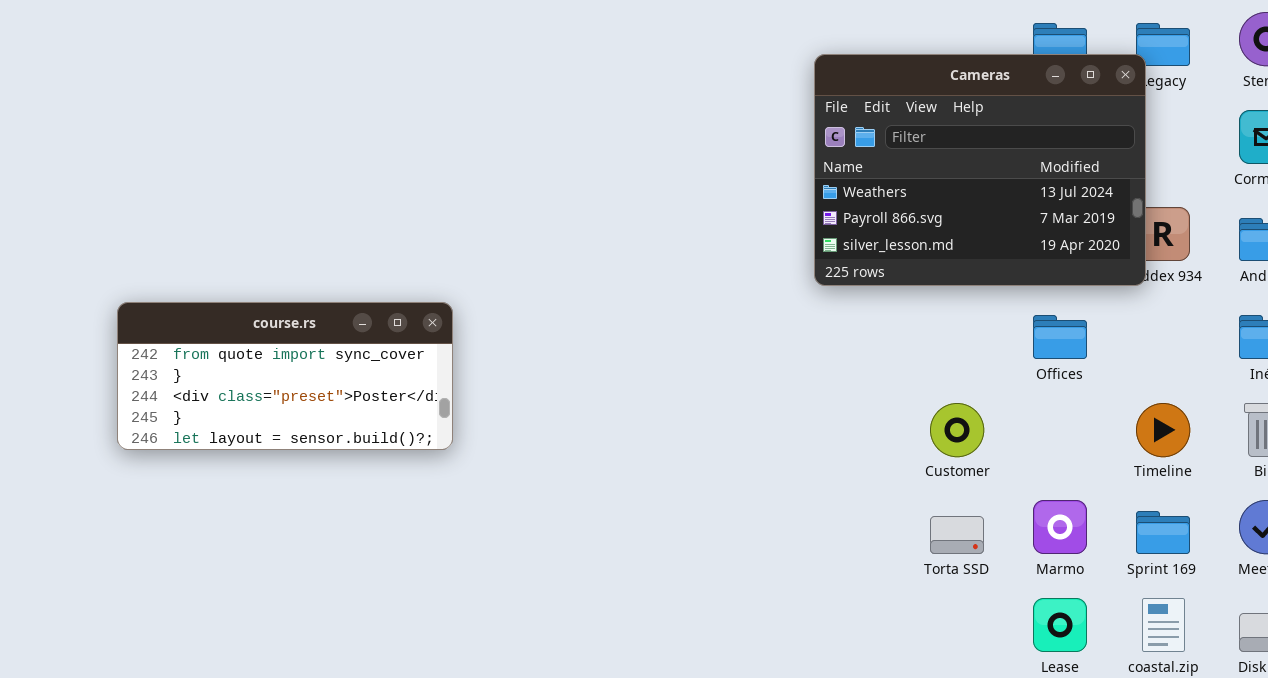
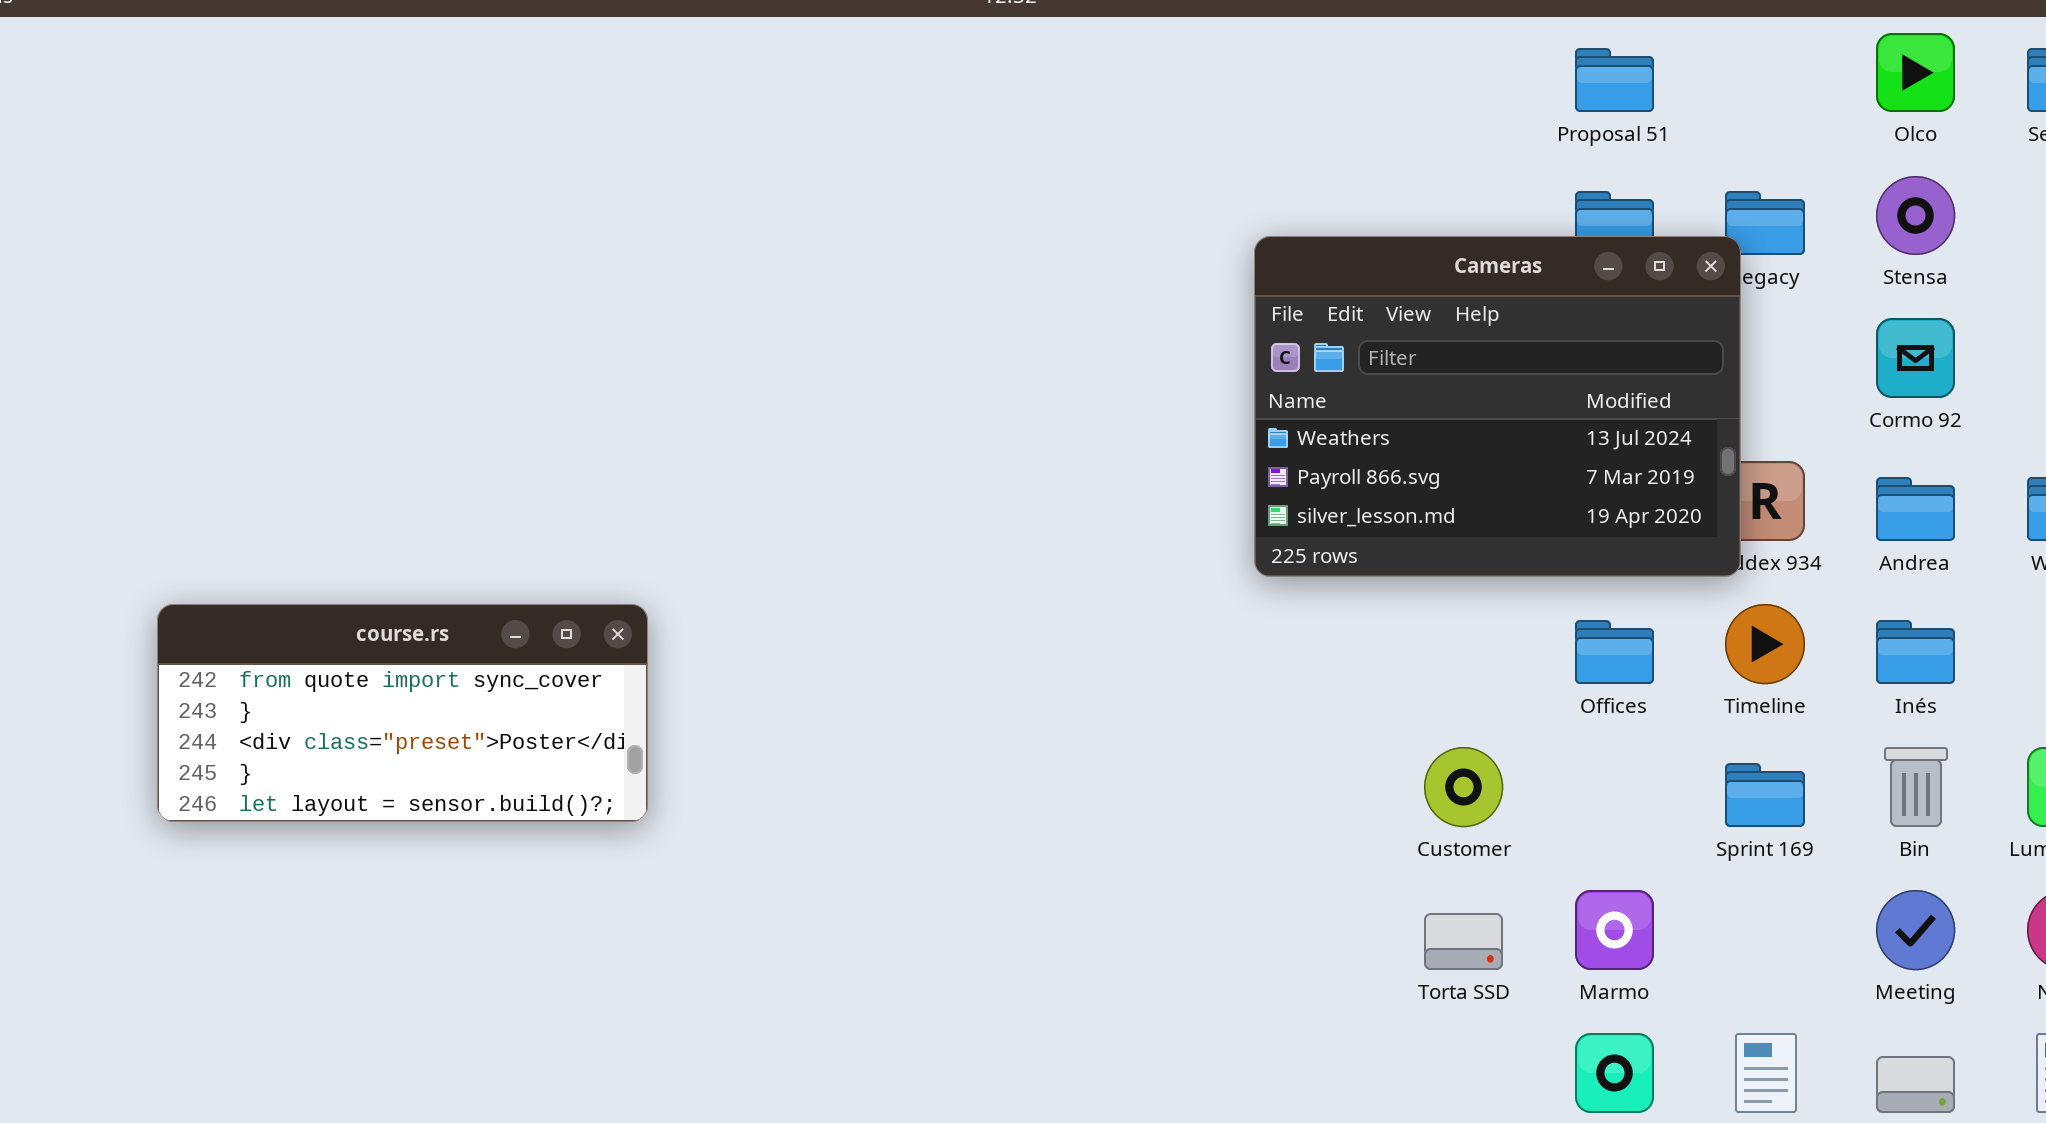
course.rs: [117,302,453,450] -> [157,604,648,822], moved
Timeline: [1136,403,1190,457] -> [1725,604,1805,684], moved
Sprint 169: [1136,511,1190,554] -> [1725,763,1805,827], moved

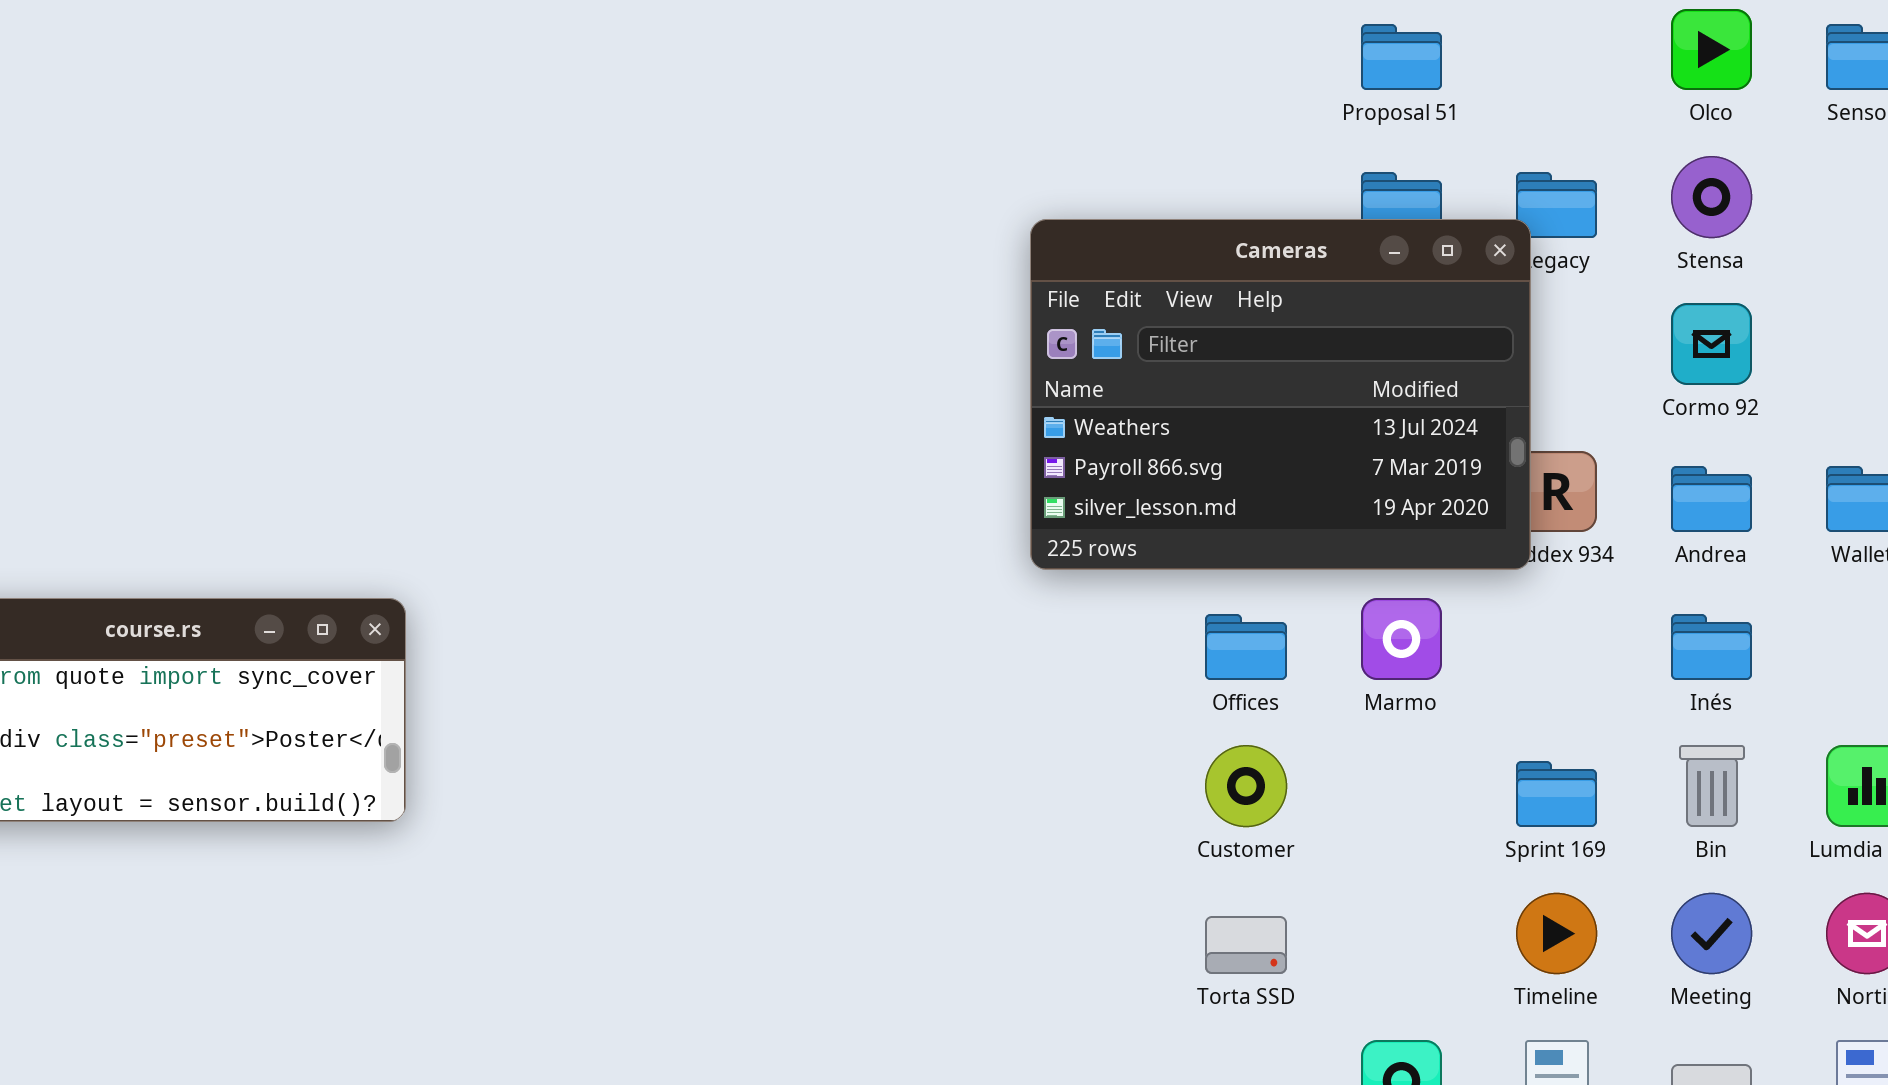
Timeline: [1725,604,1805,684] -> [1516,893,1597,974], moved
Offices: [1575,620,1654,684] -> [1205,614,1287,680], moved
Marmo: [1575,890,1654,970] -> [1361,598,1442,680], moved

